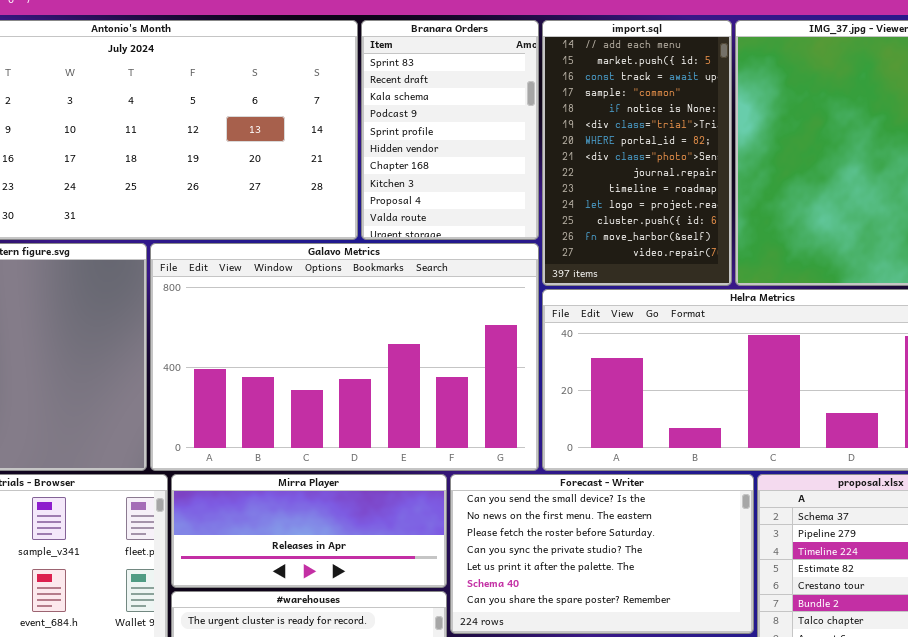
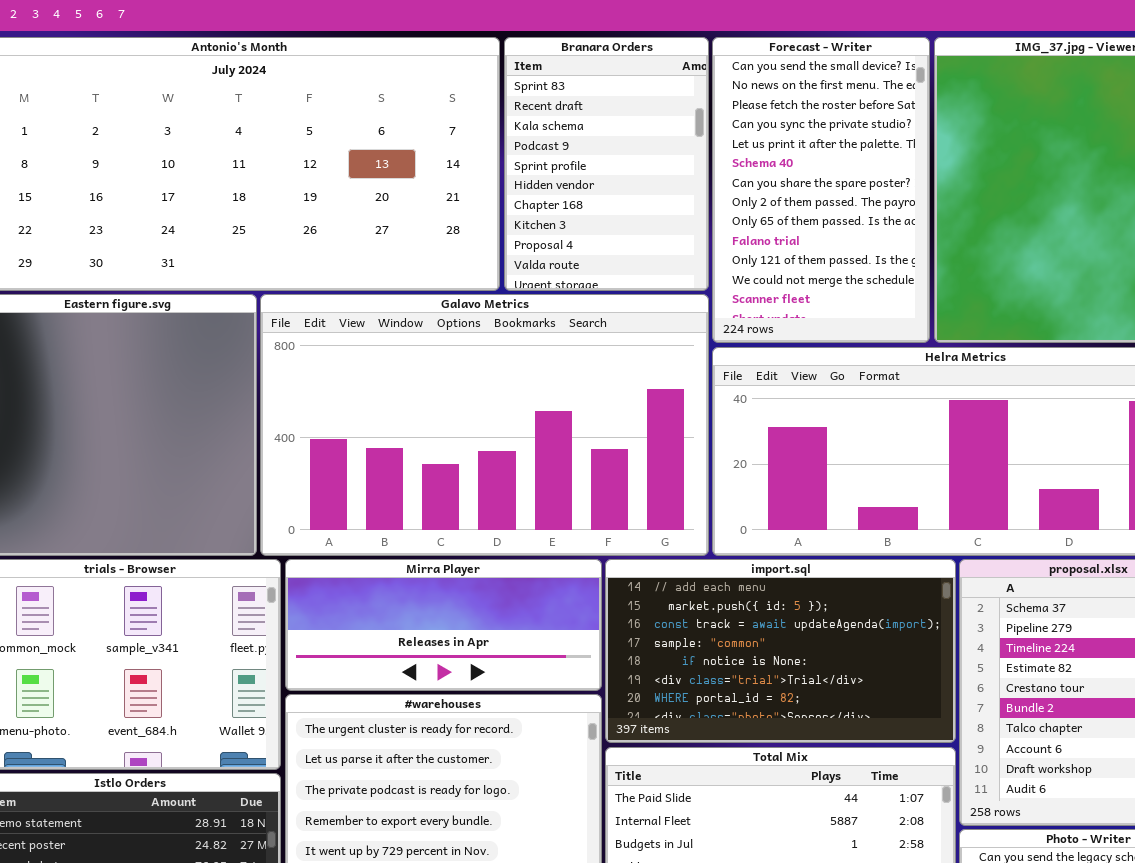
import.sql: [542,20,732,286] -> [605,559,956,743], moved, resized
Forecast - Writer: [450,474,754,634] -> [712,37,930,343], moved, resized

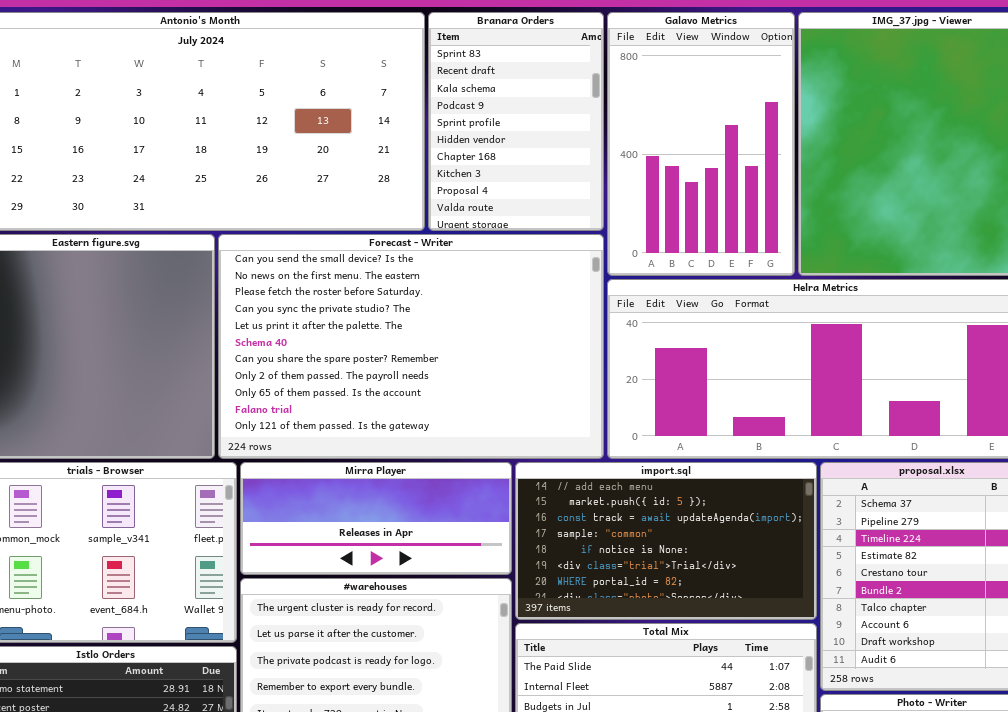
Forecast - Writer: [712,37,930,343] -> [218,234,604,459], moved, resized
Galavo Metrics: [260,294,709,556] -> [607,12,795,276], moved, resized

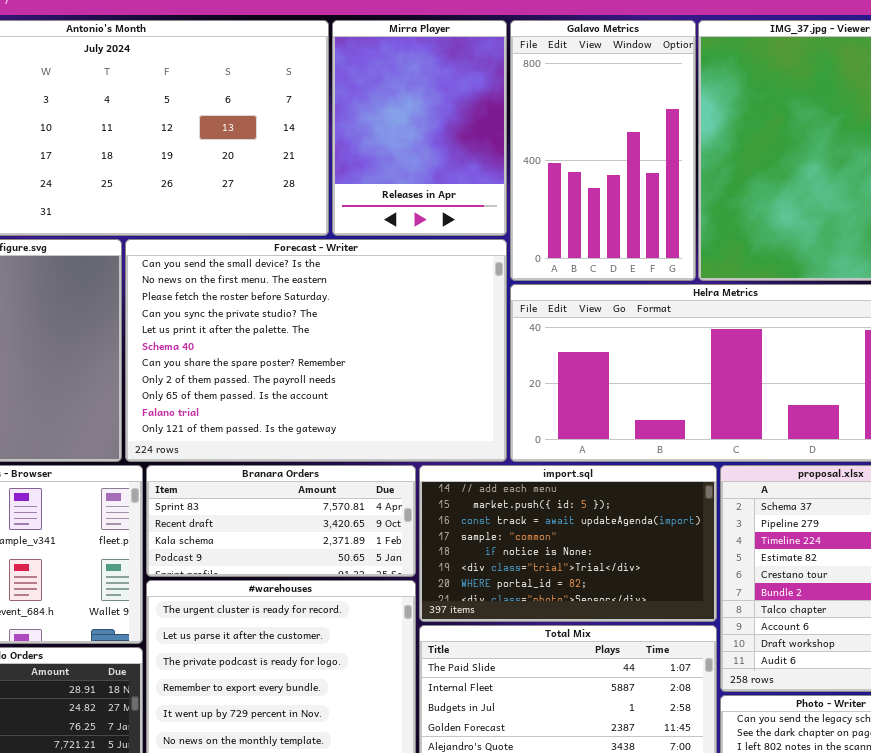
Branara Orders: [428,12,604,231] -> [146,465,416,577], moved, resized
Mirra Player: [240,462,512,575] -> [332,20,507,236], moved, resized

